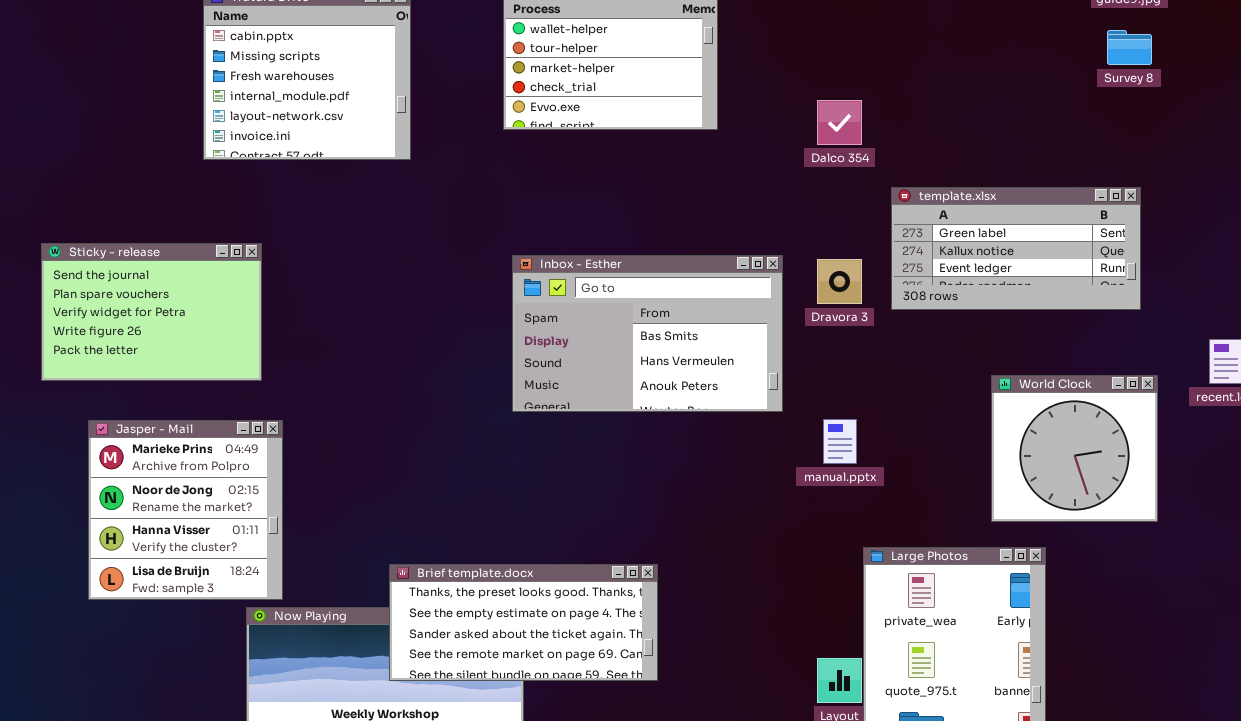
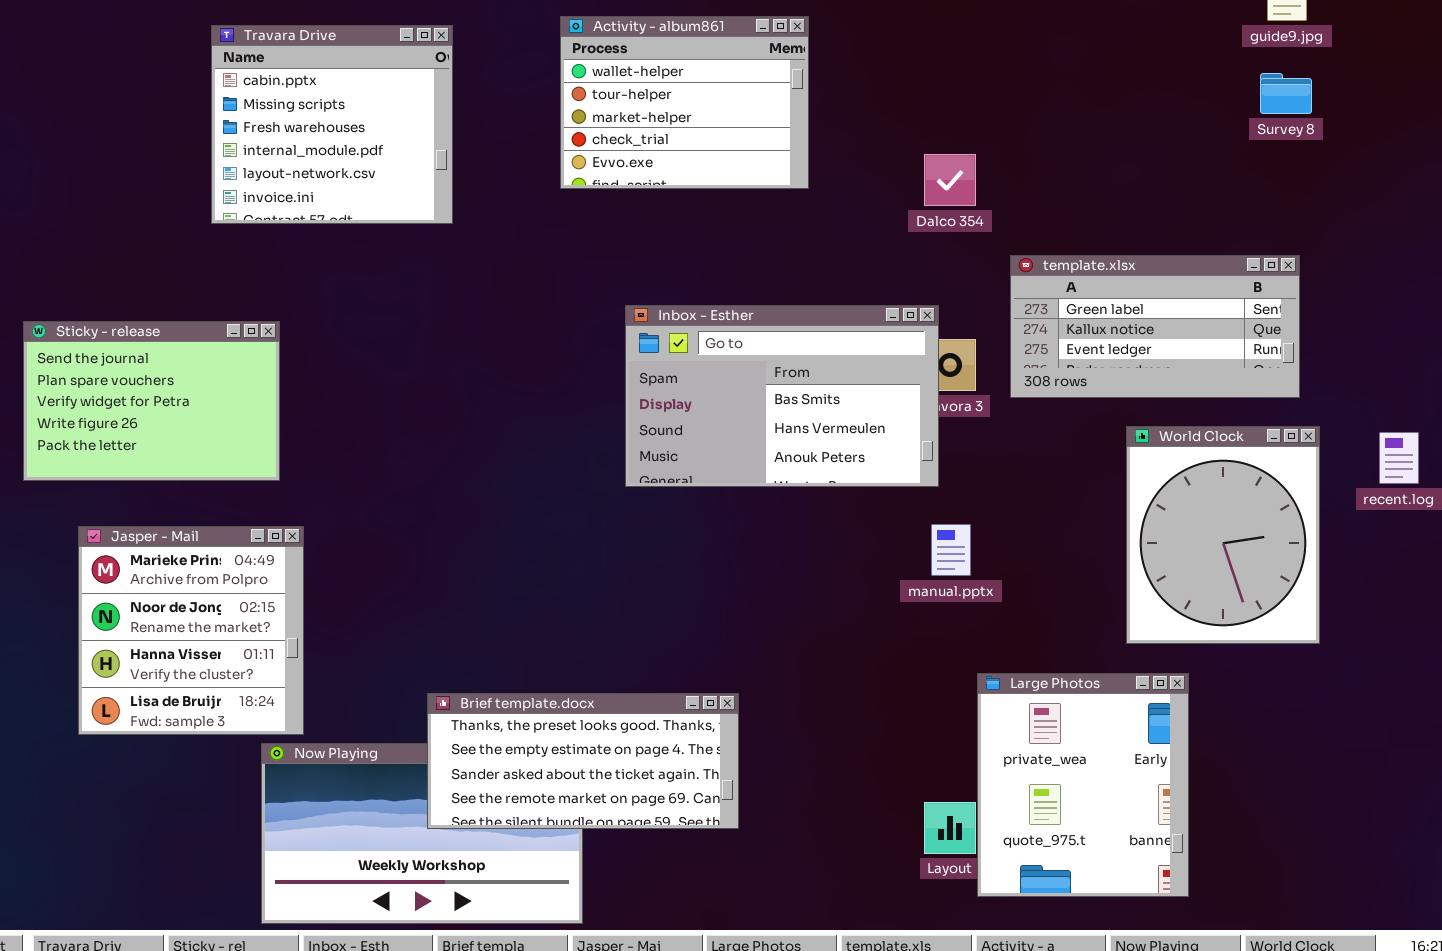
Inbox - Esther: [512,255,783,412] -> [625,305,939,487], moved
World Clock: [991,375,1158,522] -> [1126,426,1320,644], resized

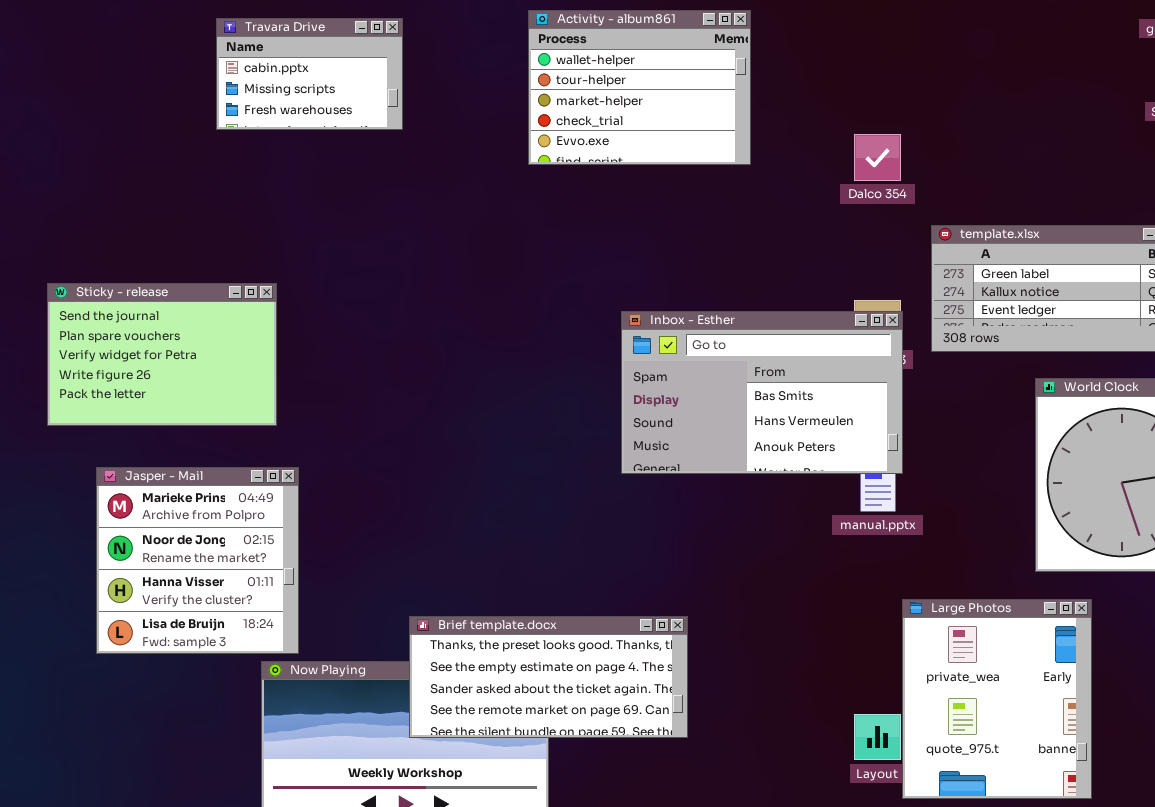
Travara Drive: [211,25,453,224] -> [216,18,403,130], resized
Inbox - Esther: [625,305,939,487] -> [621,311,903,474], moved

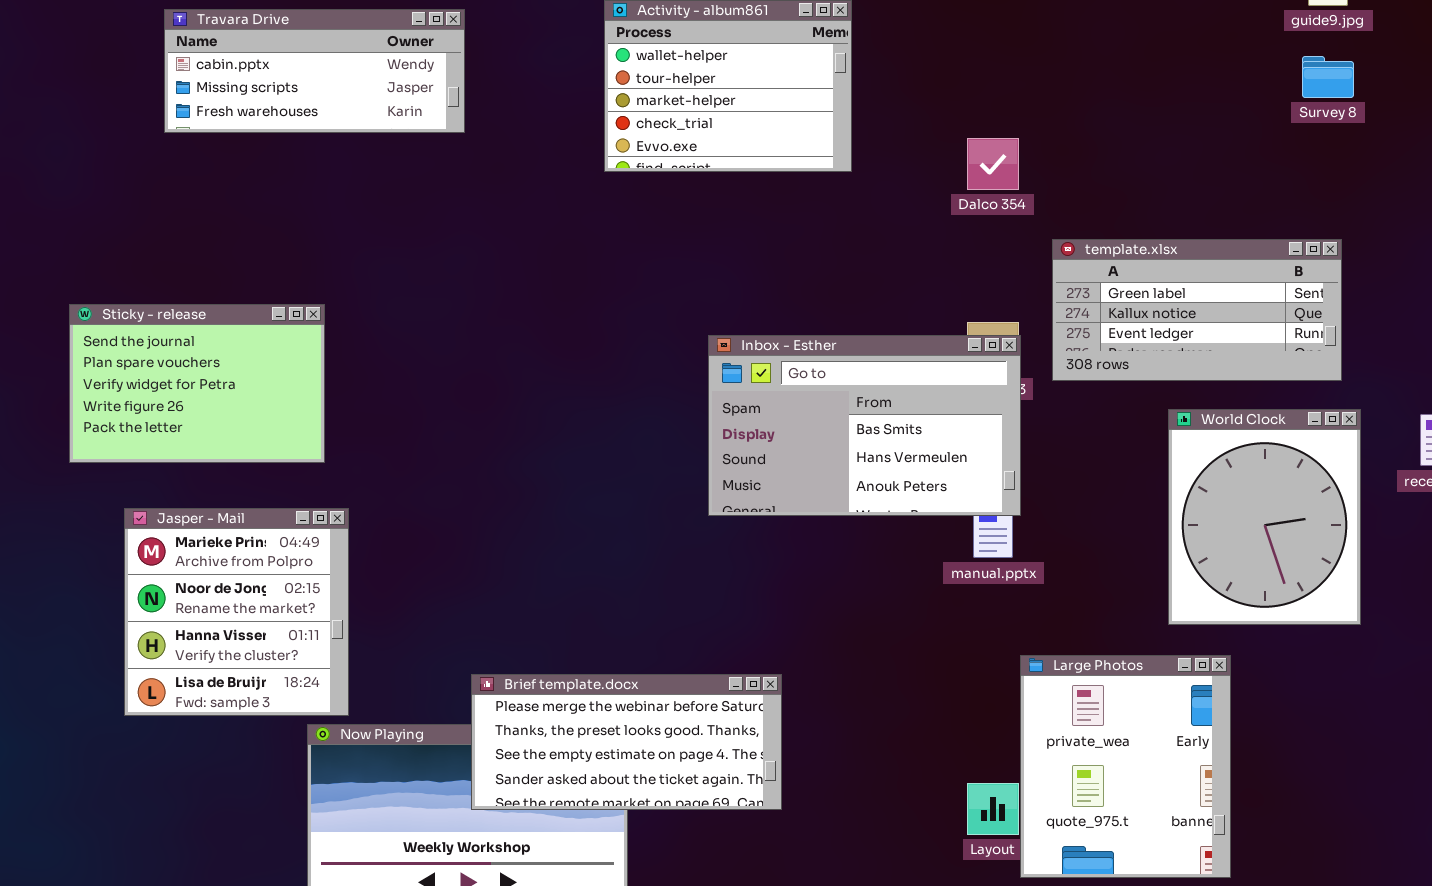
Travara Drive: [216,18,403,130] -> [164,9,465,133], resized
Brief template.docx: [409,616,688,738] -> [471,674,782,810], scrolled up 1 row

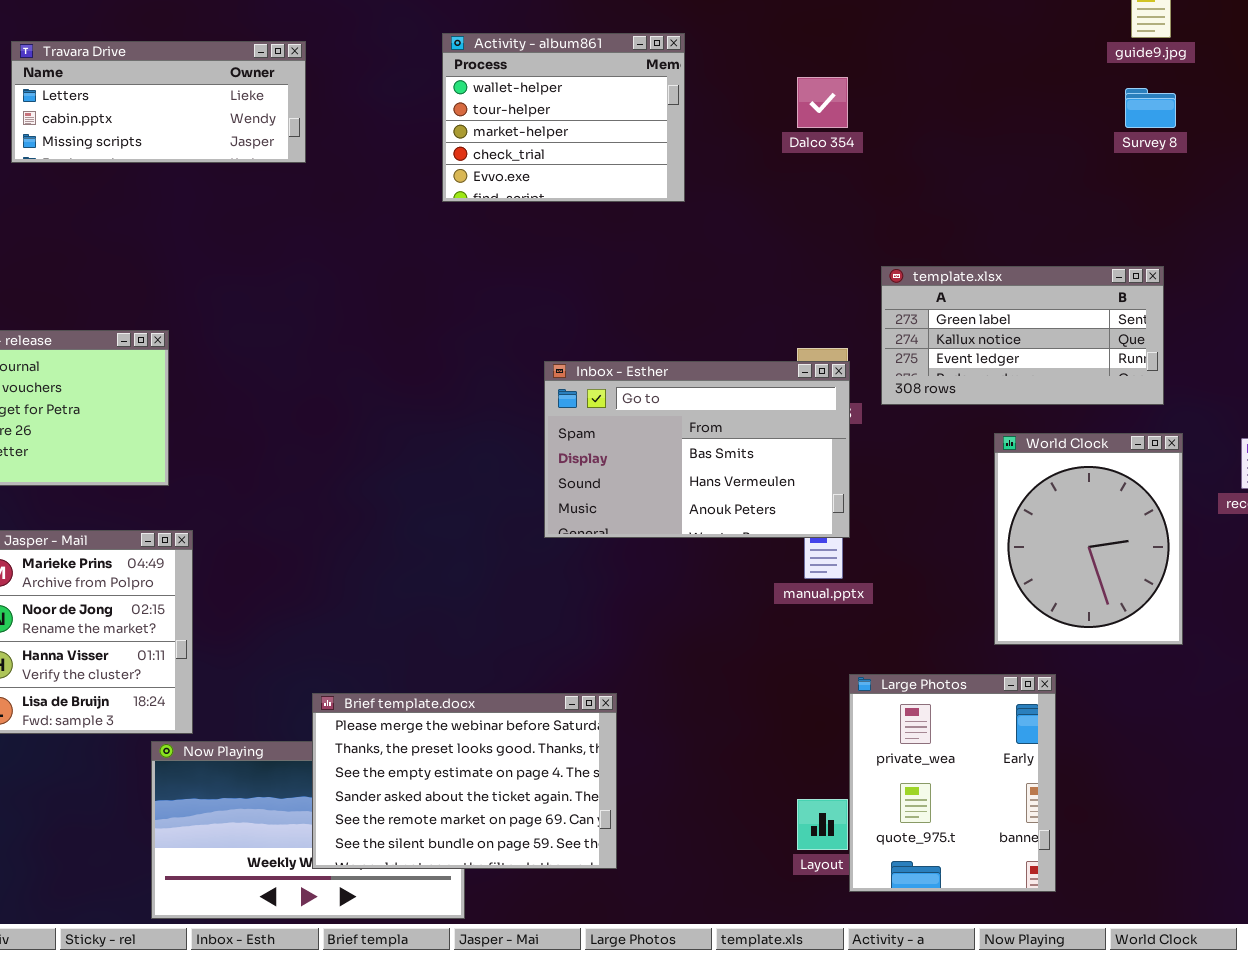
Travara Drive: [164,9,465,133] -> [11,41,306,163], scrolled up 1 row
Dalco 354: [967,138,1019,190] -> [797,77,848,128], moved
Brief template.docx: [471,674,782,810] -> [312,693,617,869], resized

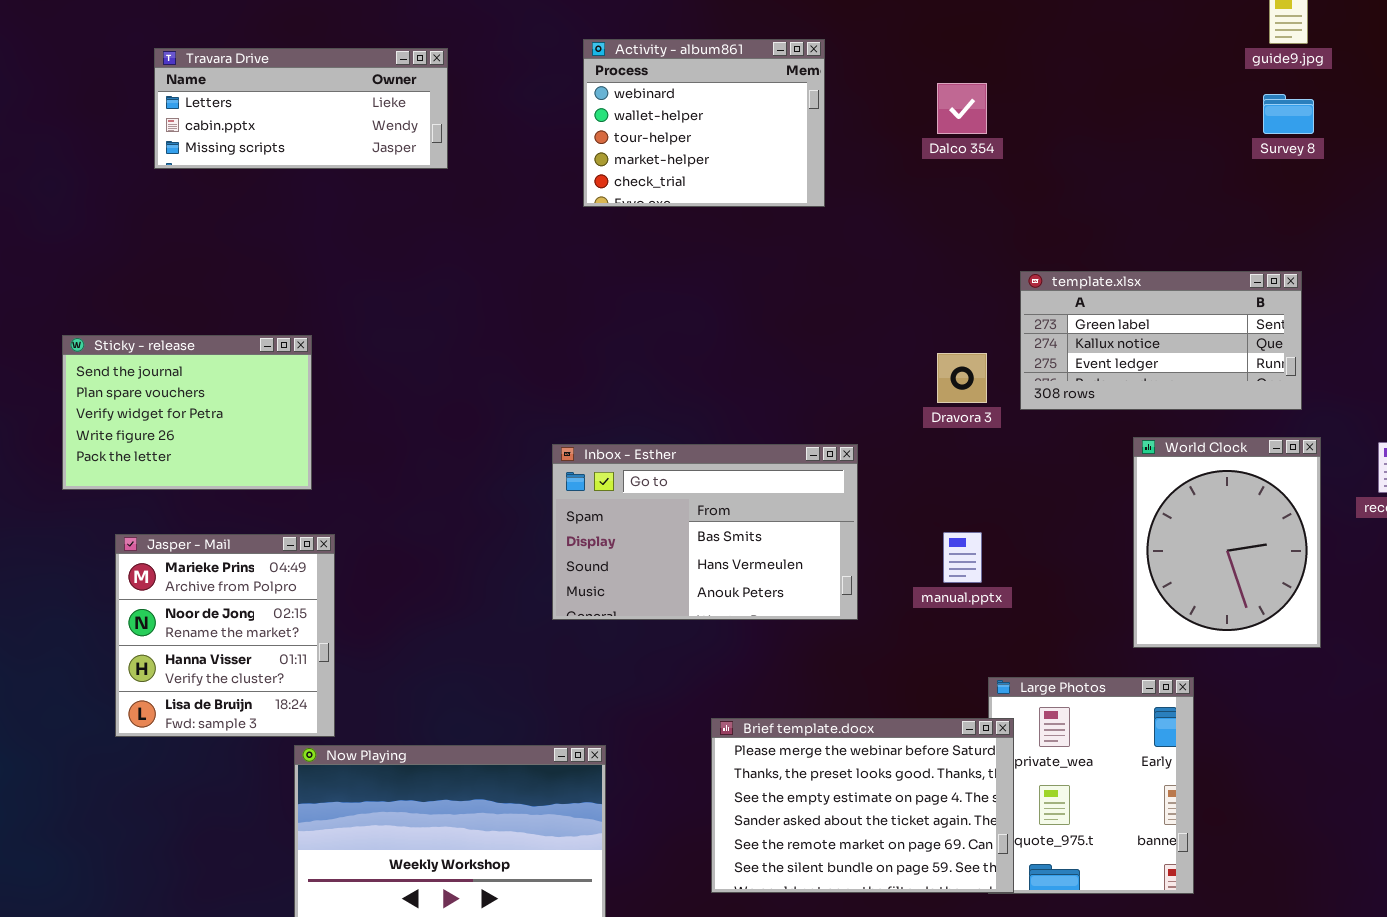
Activity - album861: [442,33,685,202] -> [583,39,825,207], scrolled up 1 row
Inbox - Esther: [544,361,850,538] -> [552,444,858,620], moved
Brief template.docx: [312,693,617,869] -> [711,718,1014,893], moved

